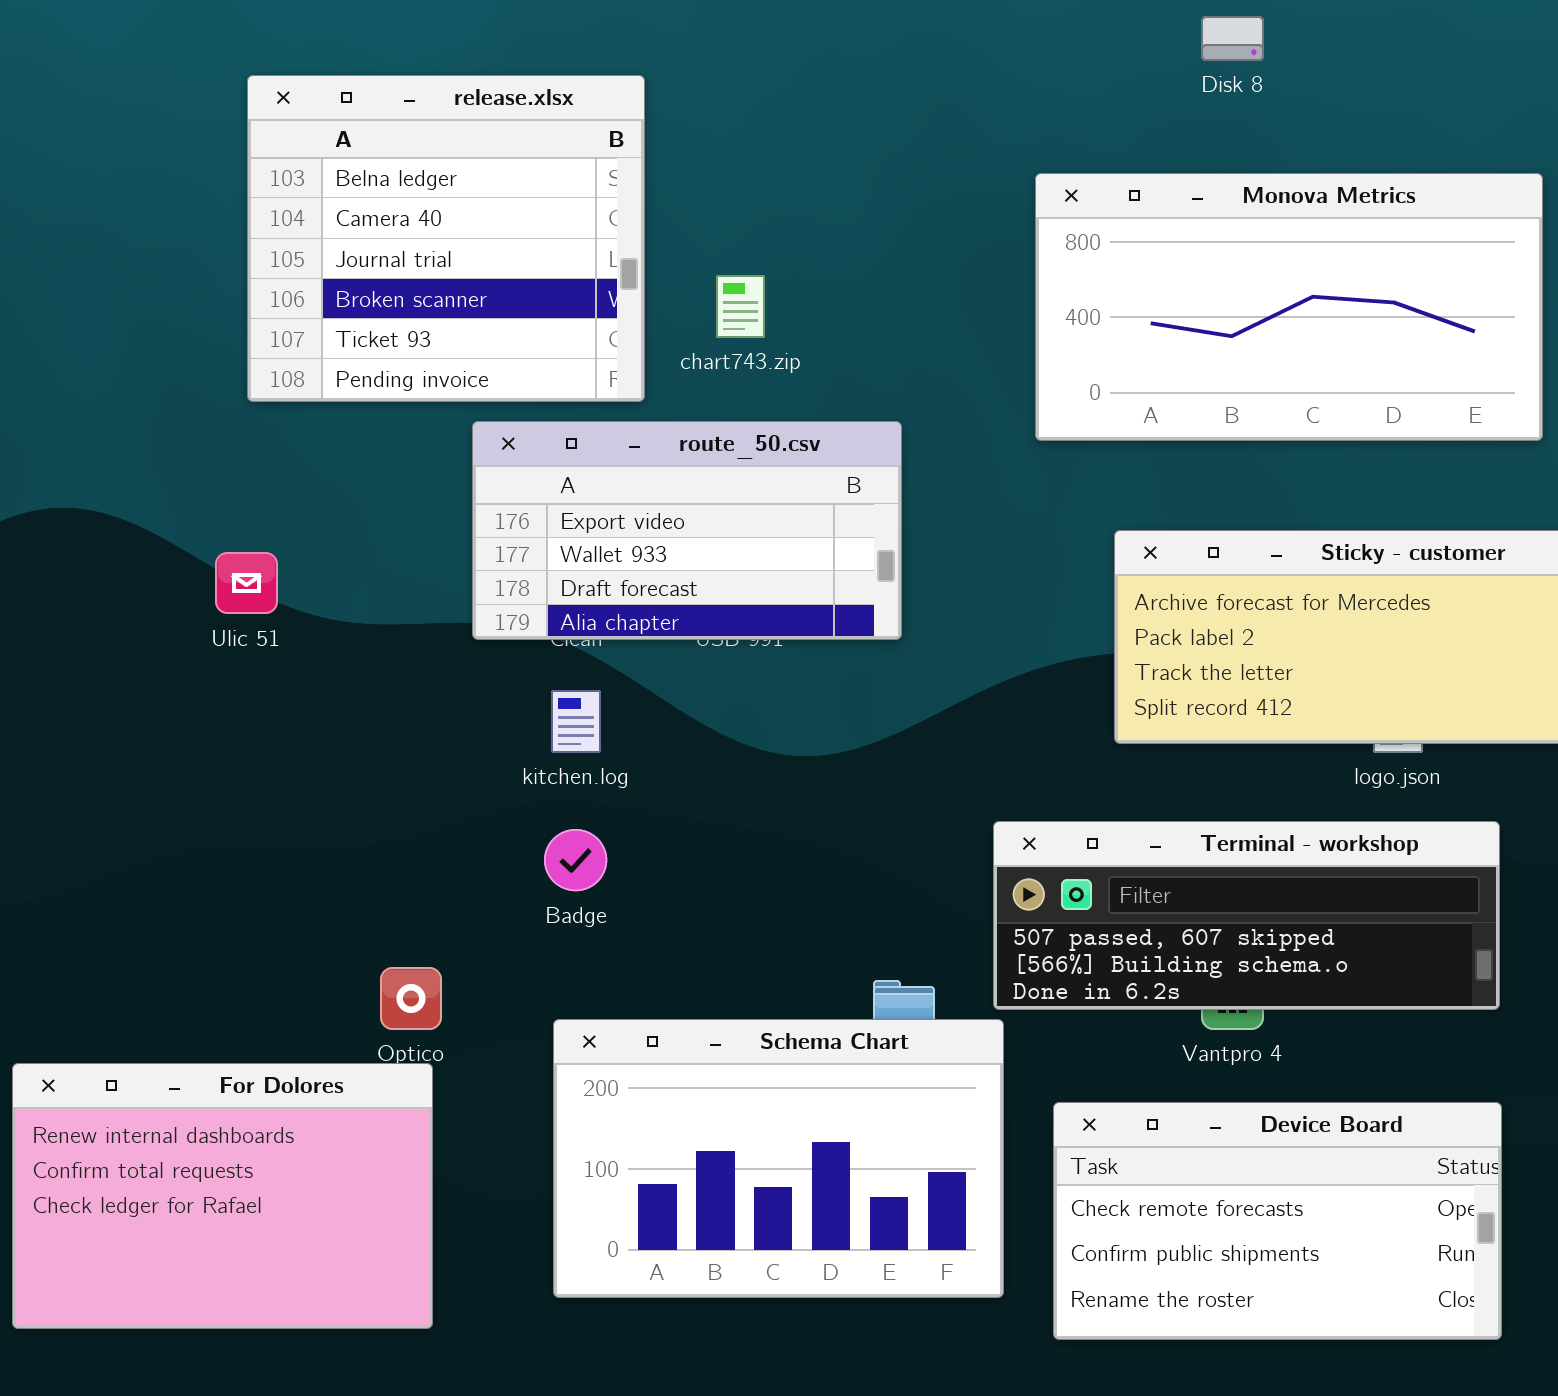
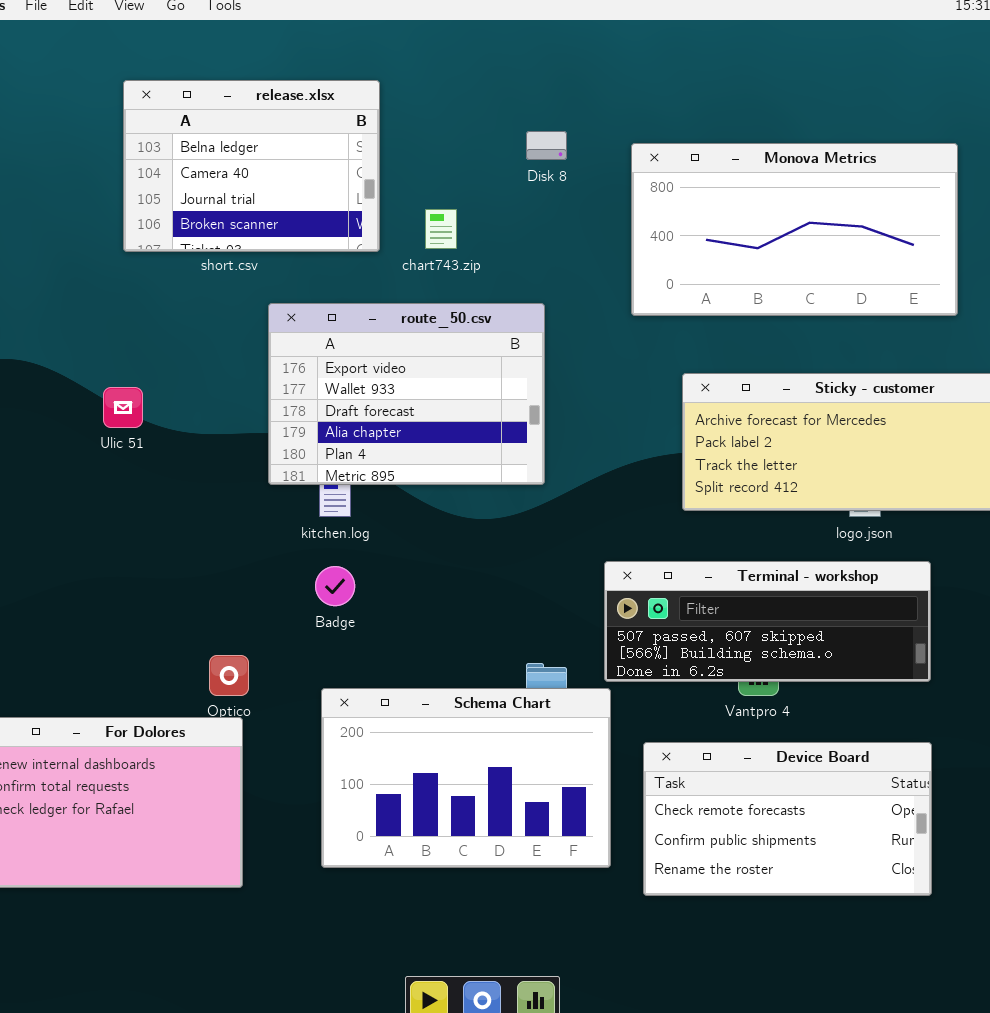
Disk 8: [1201,16,1264,61] -> [526,131,567,160], moved
release.xlsx: [247,75,645,402] -> [123,80,380,252], resized
route_50.csv: [472,421,902,640] -> [268,303,545,485], resized

